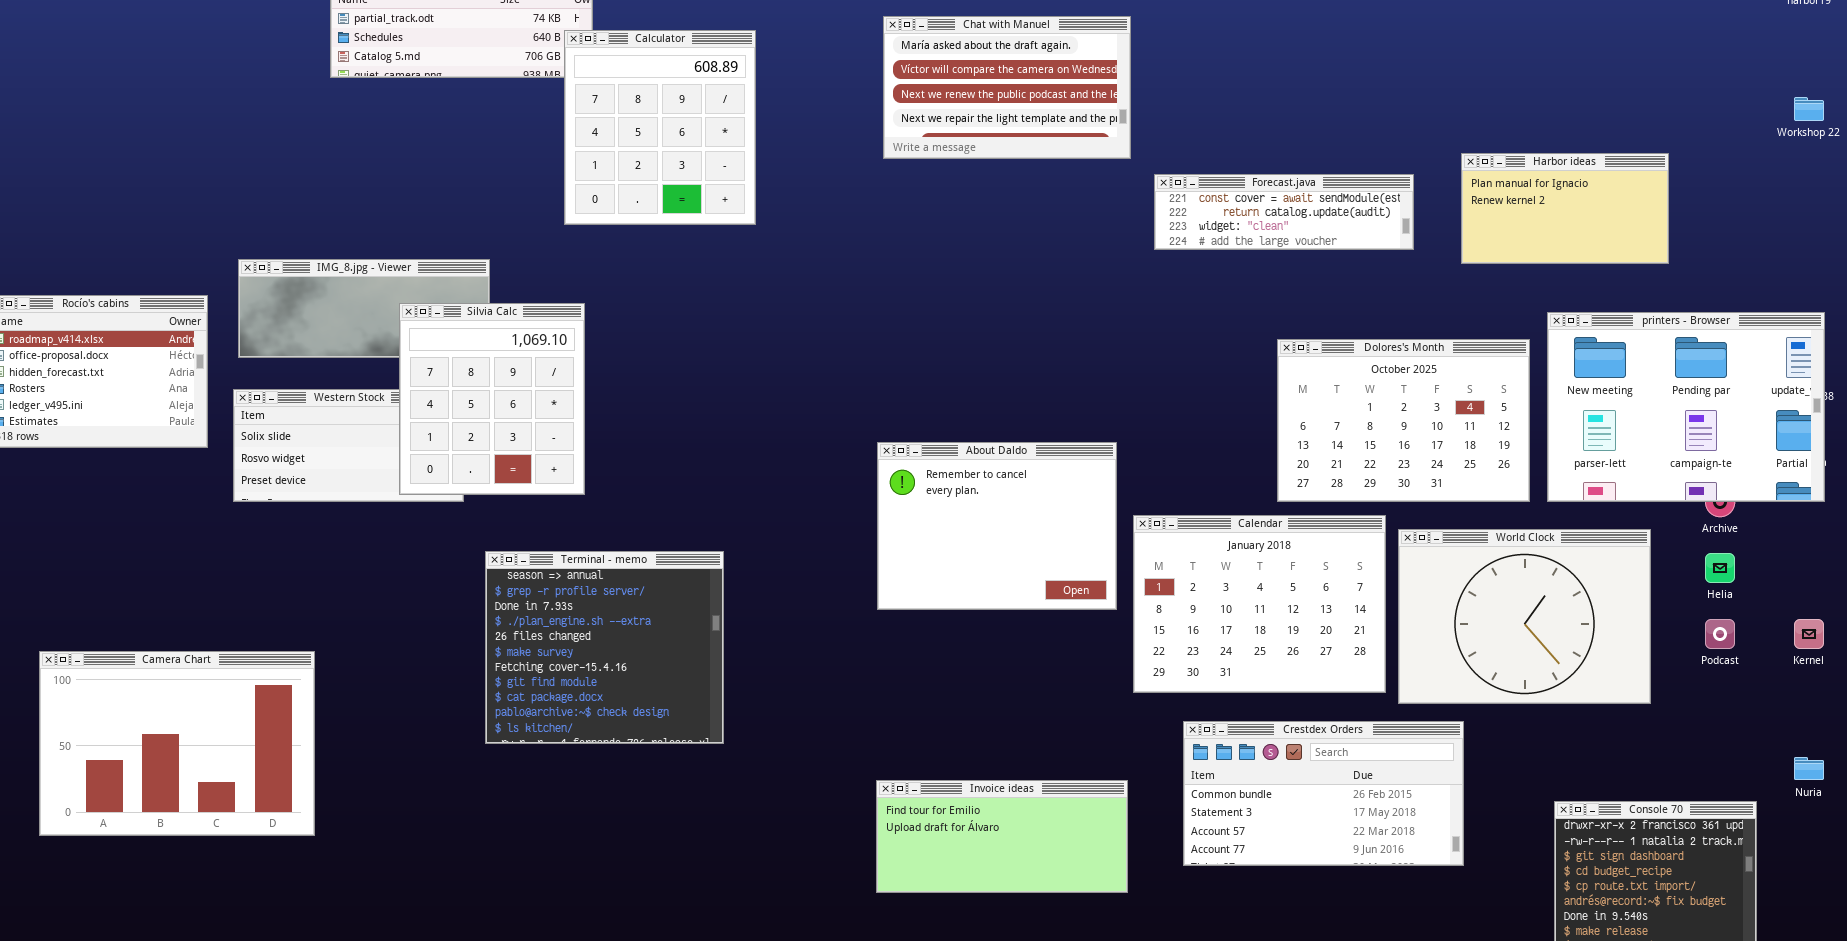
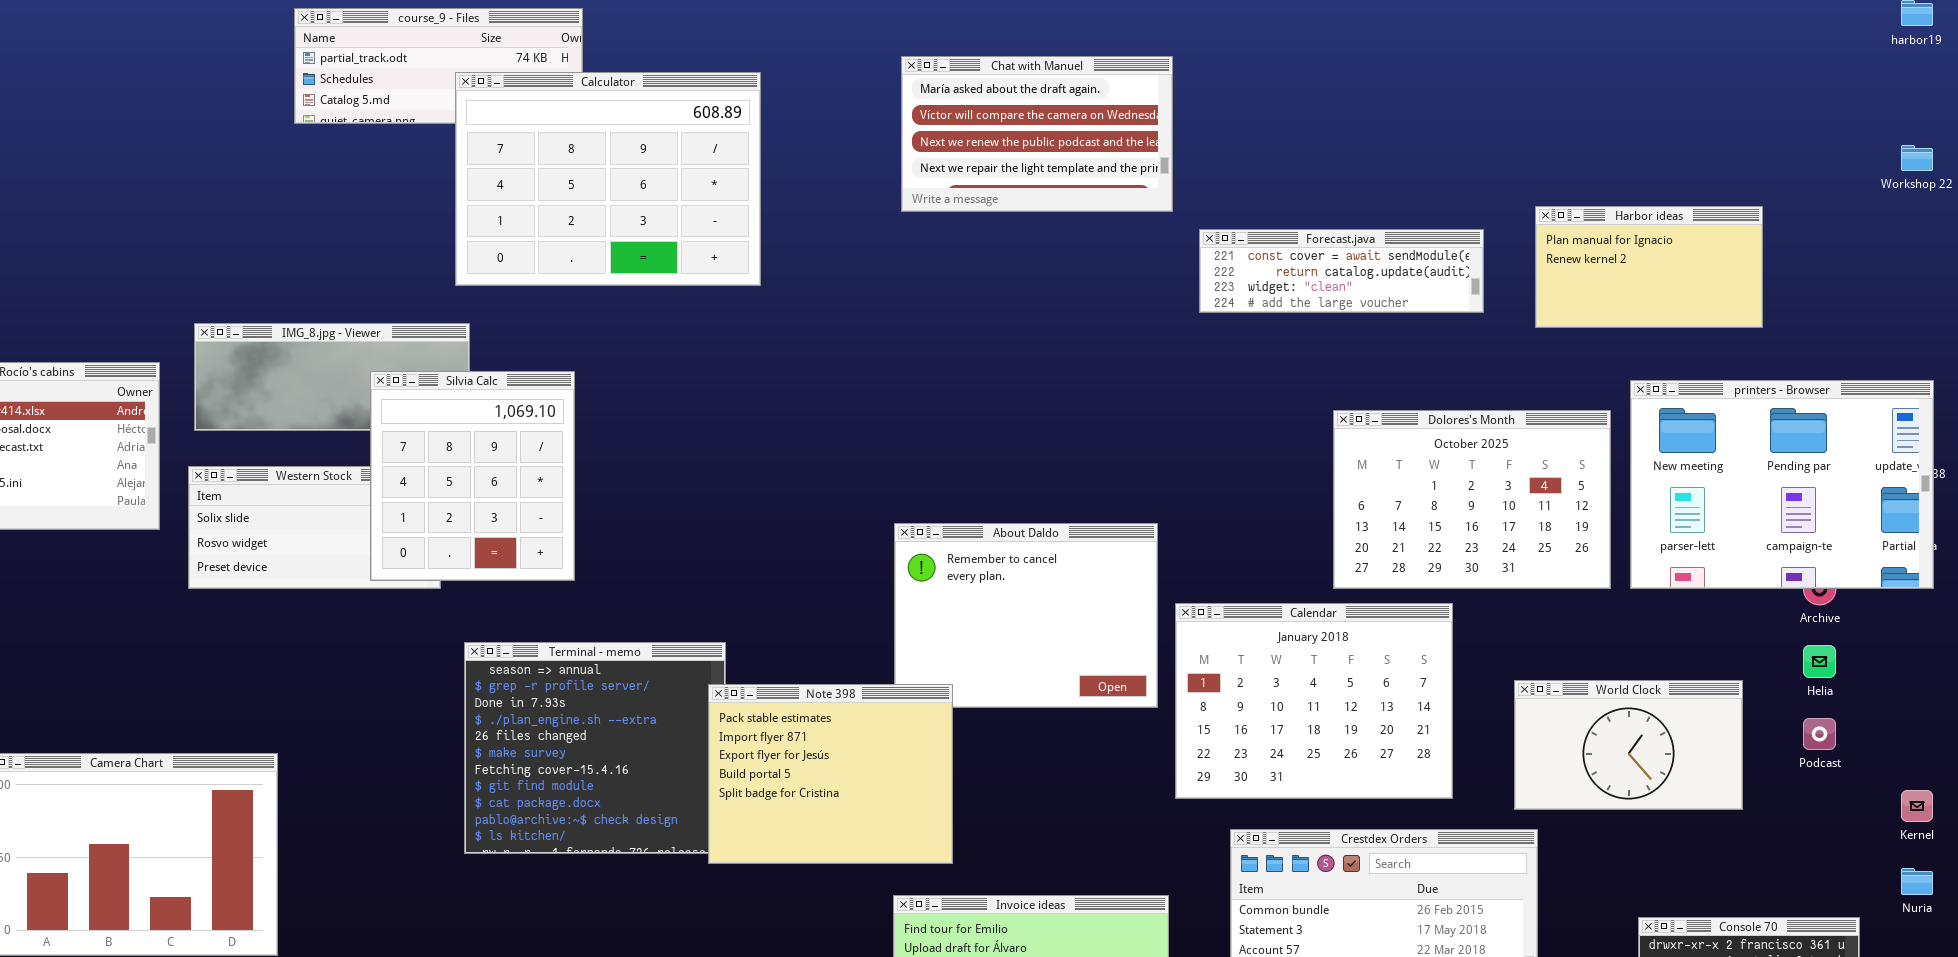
Calculator: [564,30,756,225] -> [455,72,761,286], resized
World Clock: [1398,529,1651,704] -> [1514,680,1743,810], resized
Note 398: none -> [708,684,953,864], opened
Kernel: [1794,619,1824,649] -> [1901,790,1933,822], moved

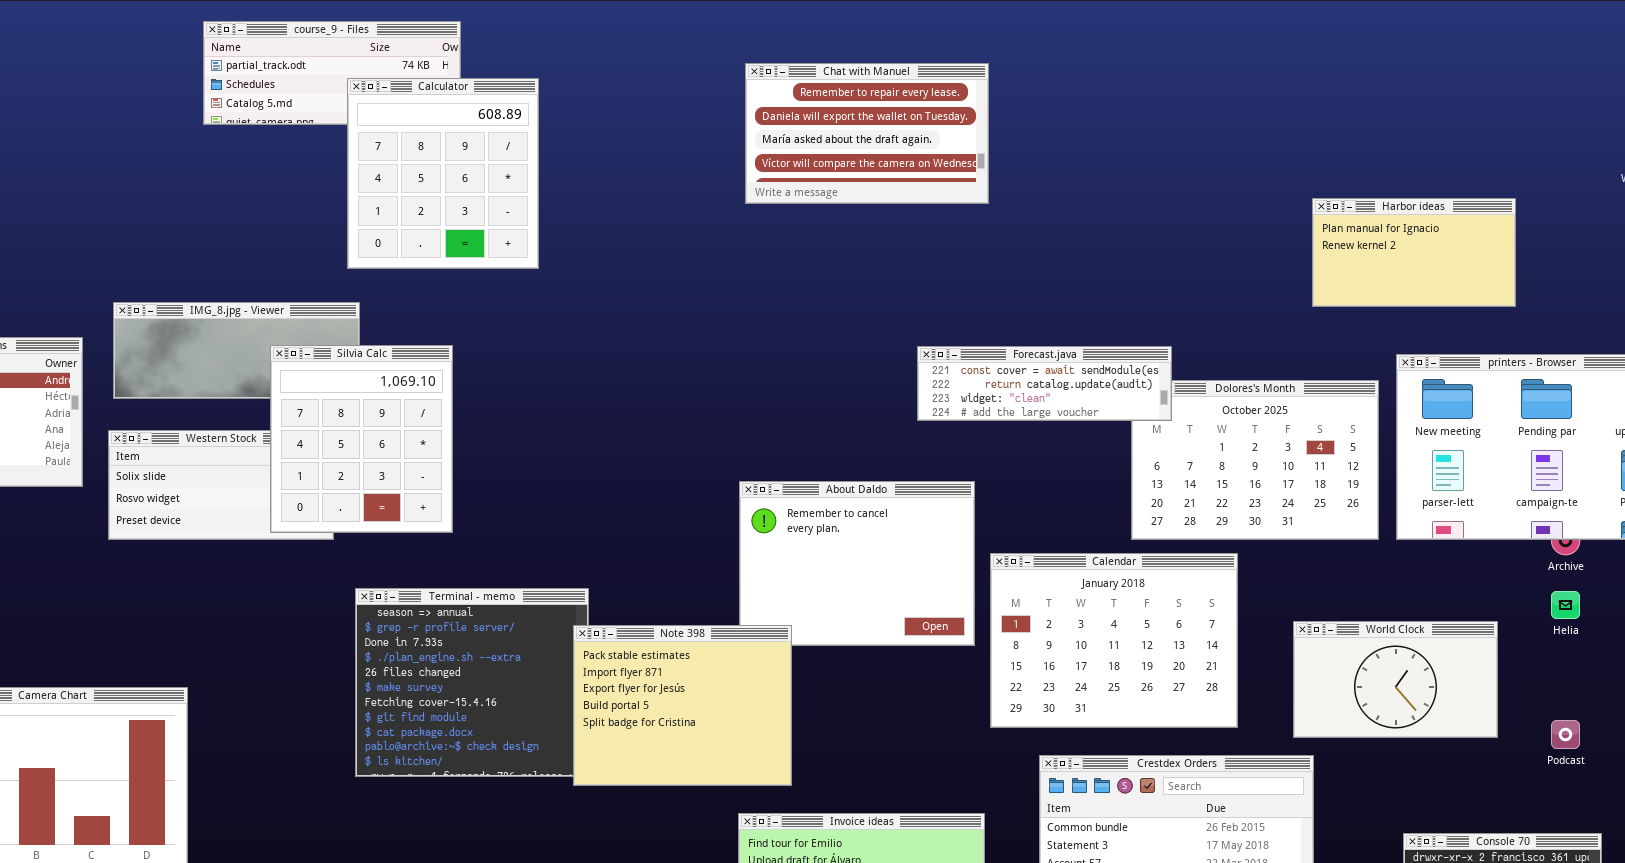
Chat with Manuel: [901,56,1173,212] -> [745,63,989,204], scrolled up 2 rows
Calculator: [455,72,761,286] -> [347,78,539,269], resized
Forecast.java: [1199,229,1484,313] -> [917,346,1172,421], moved
Podcast: [1803,718,1836,750] -> [1551,720,1580,749], moved

